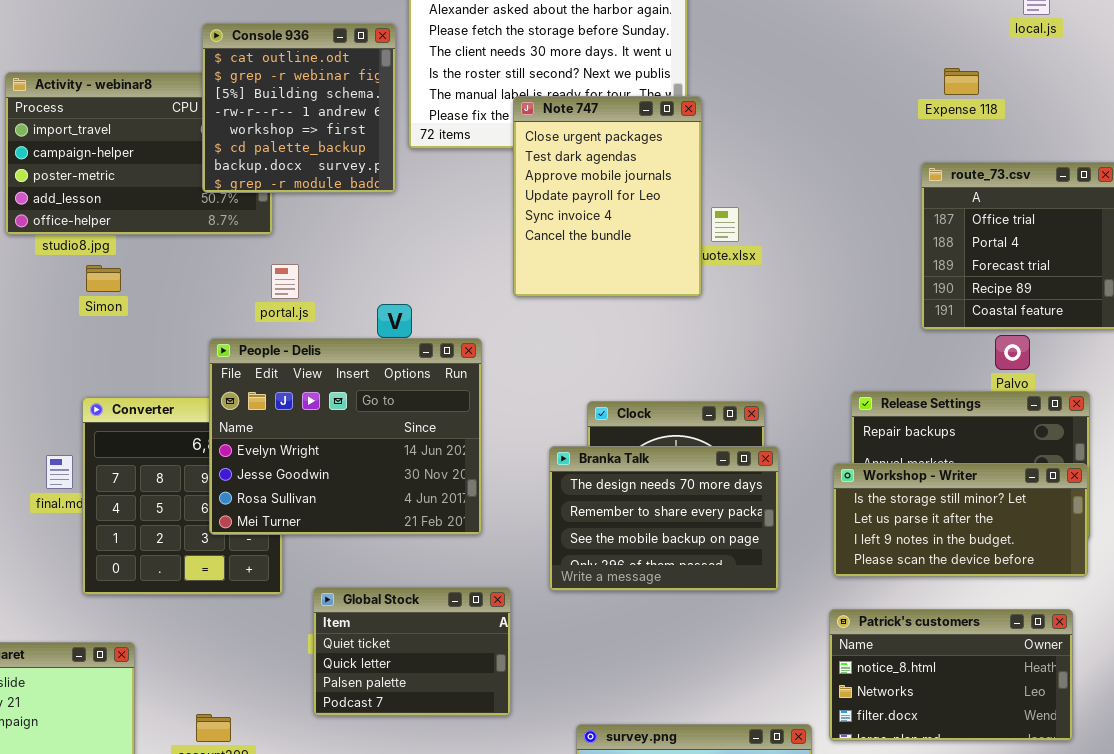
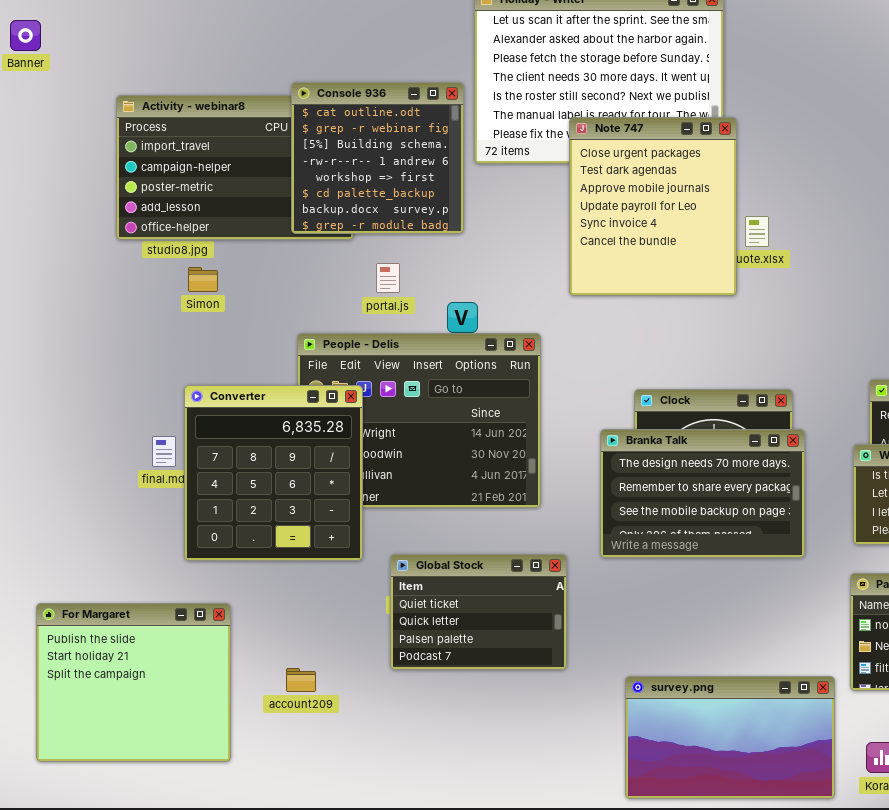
Console 936: [202,23,396,193] -> [291,82,464,234], moved
portal.js: [271,264,299,299] -> [376,263,400,293], moved
Converter: [82,397,283,595] -> [184,385,363,561], raised

